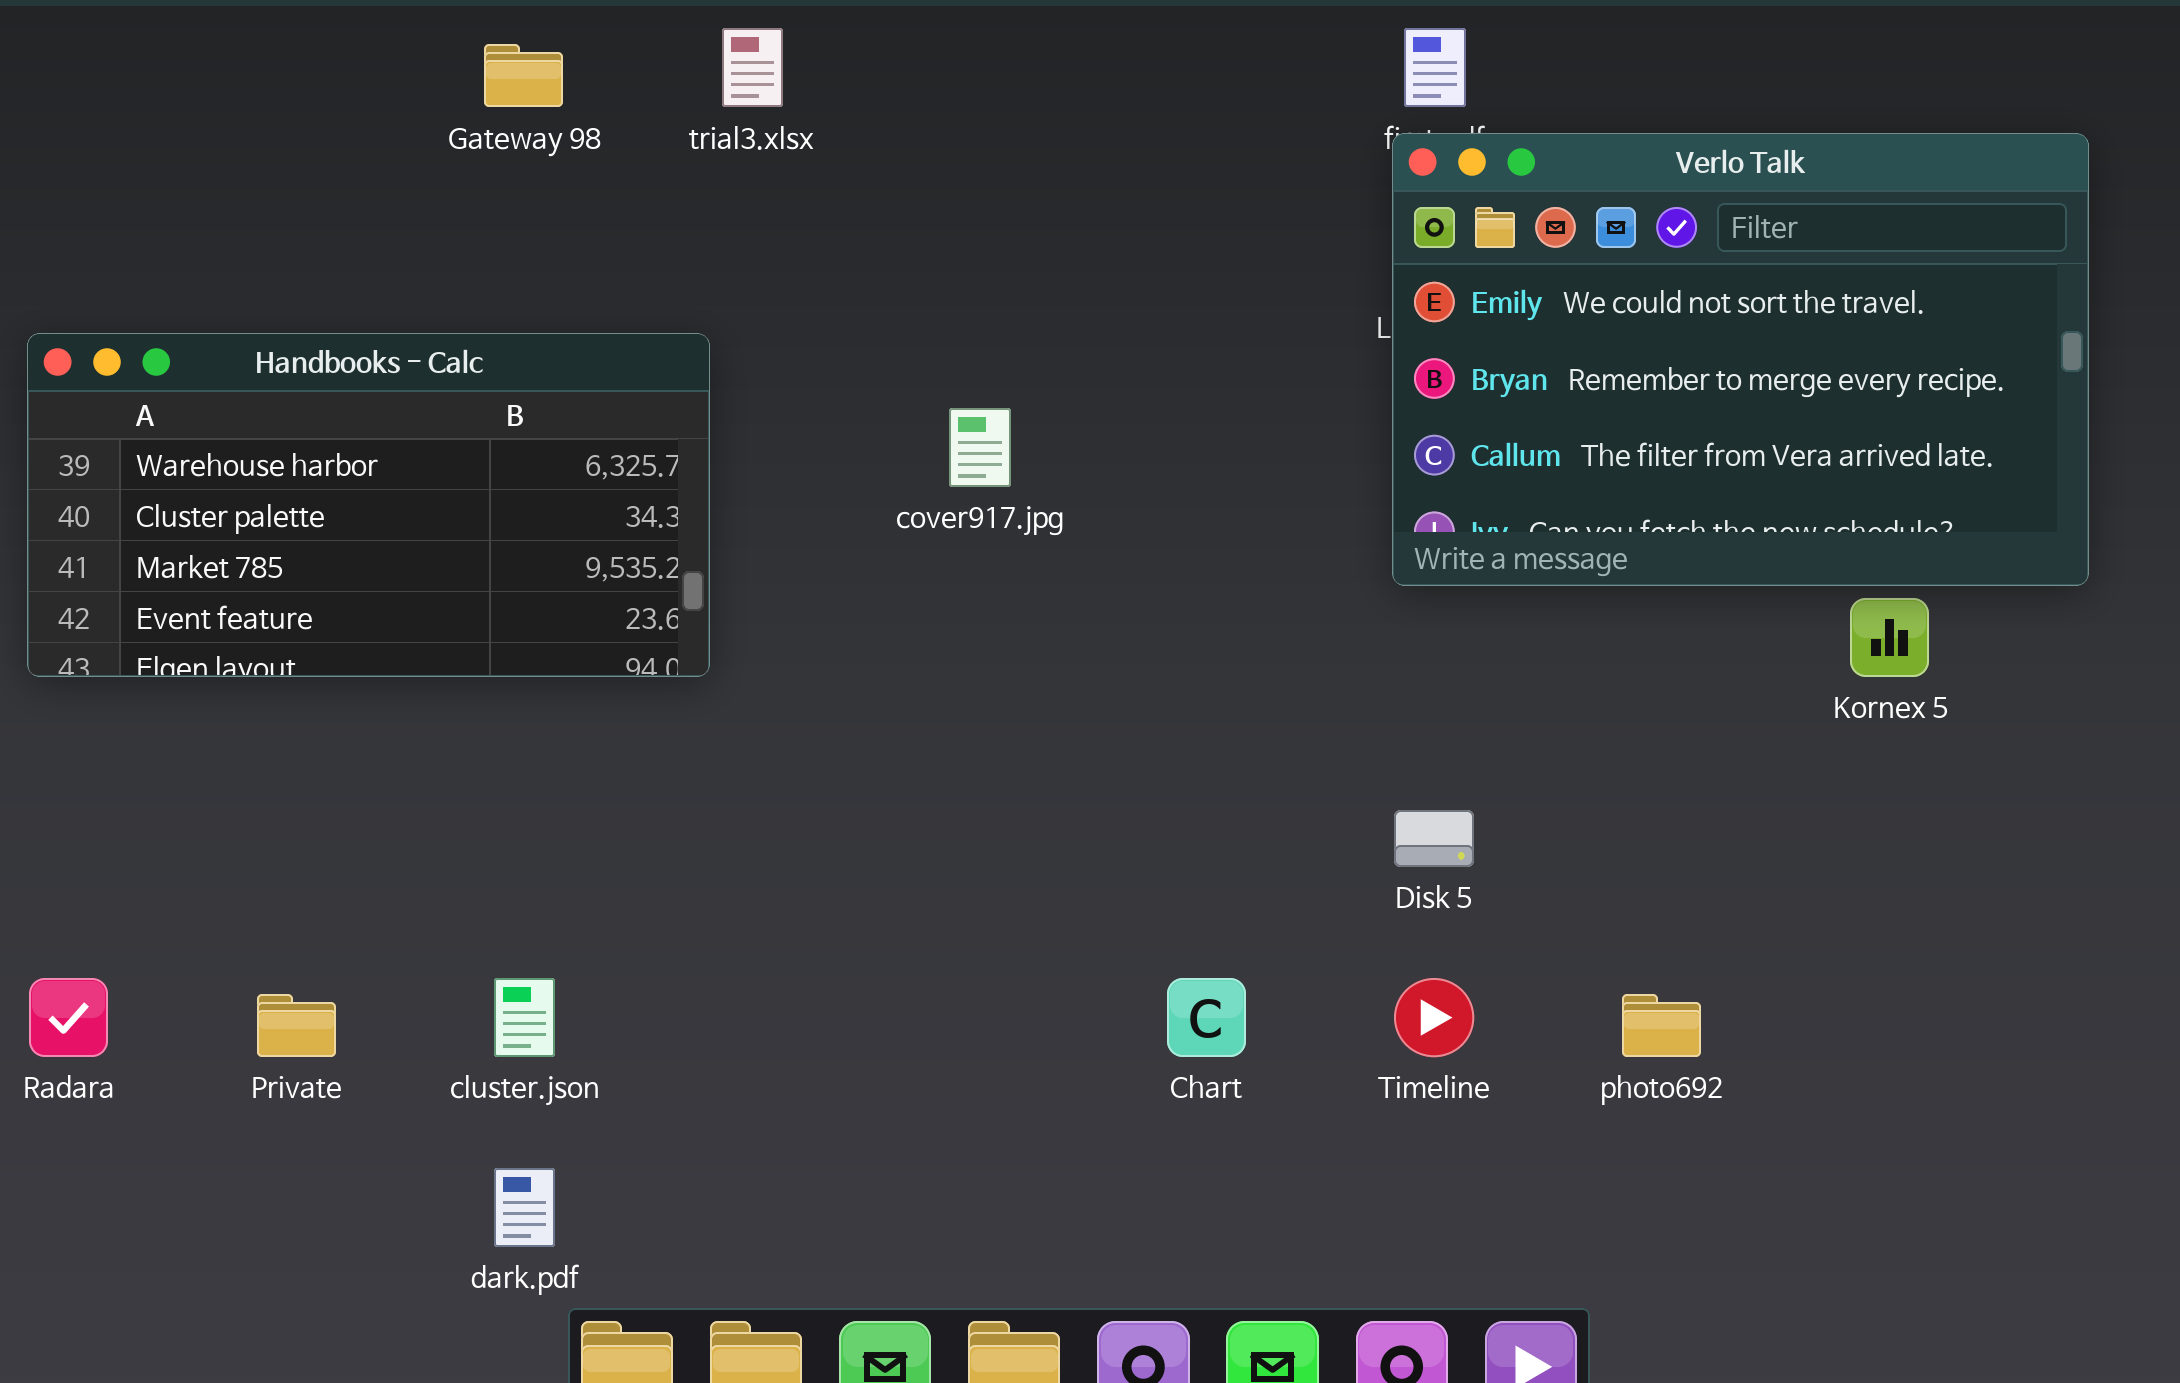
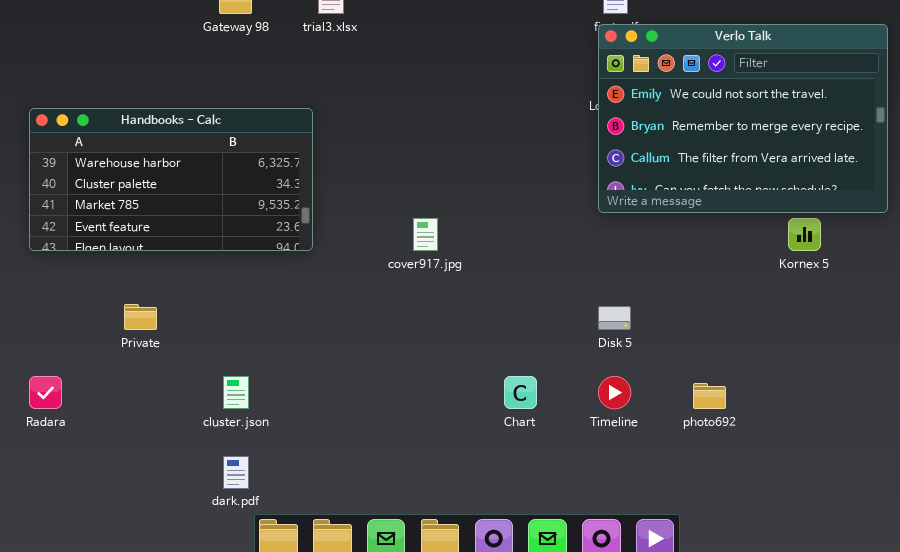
cover917.jpg: [949,408,1011,487] -> [413,218,438,251], moved
Private: [257,994,336,1057] -> [124,304,157,330], moved

